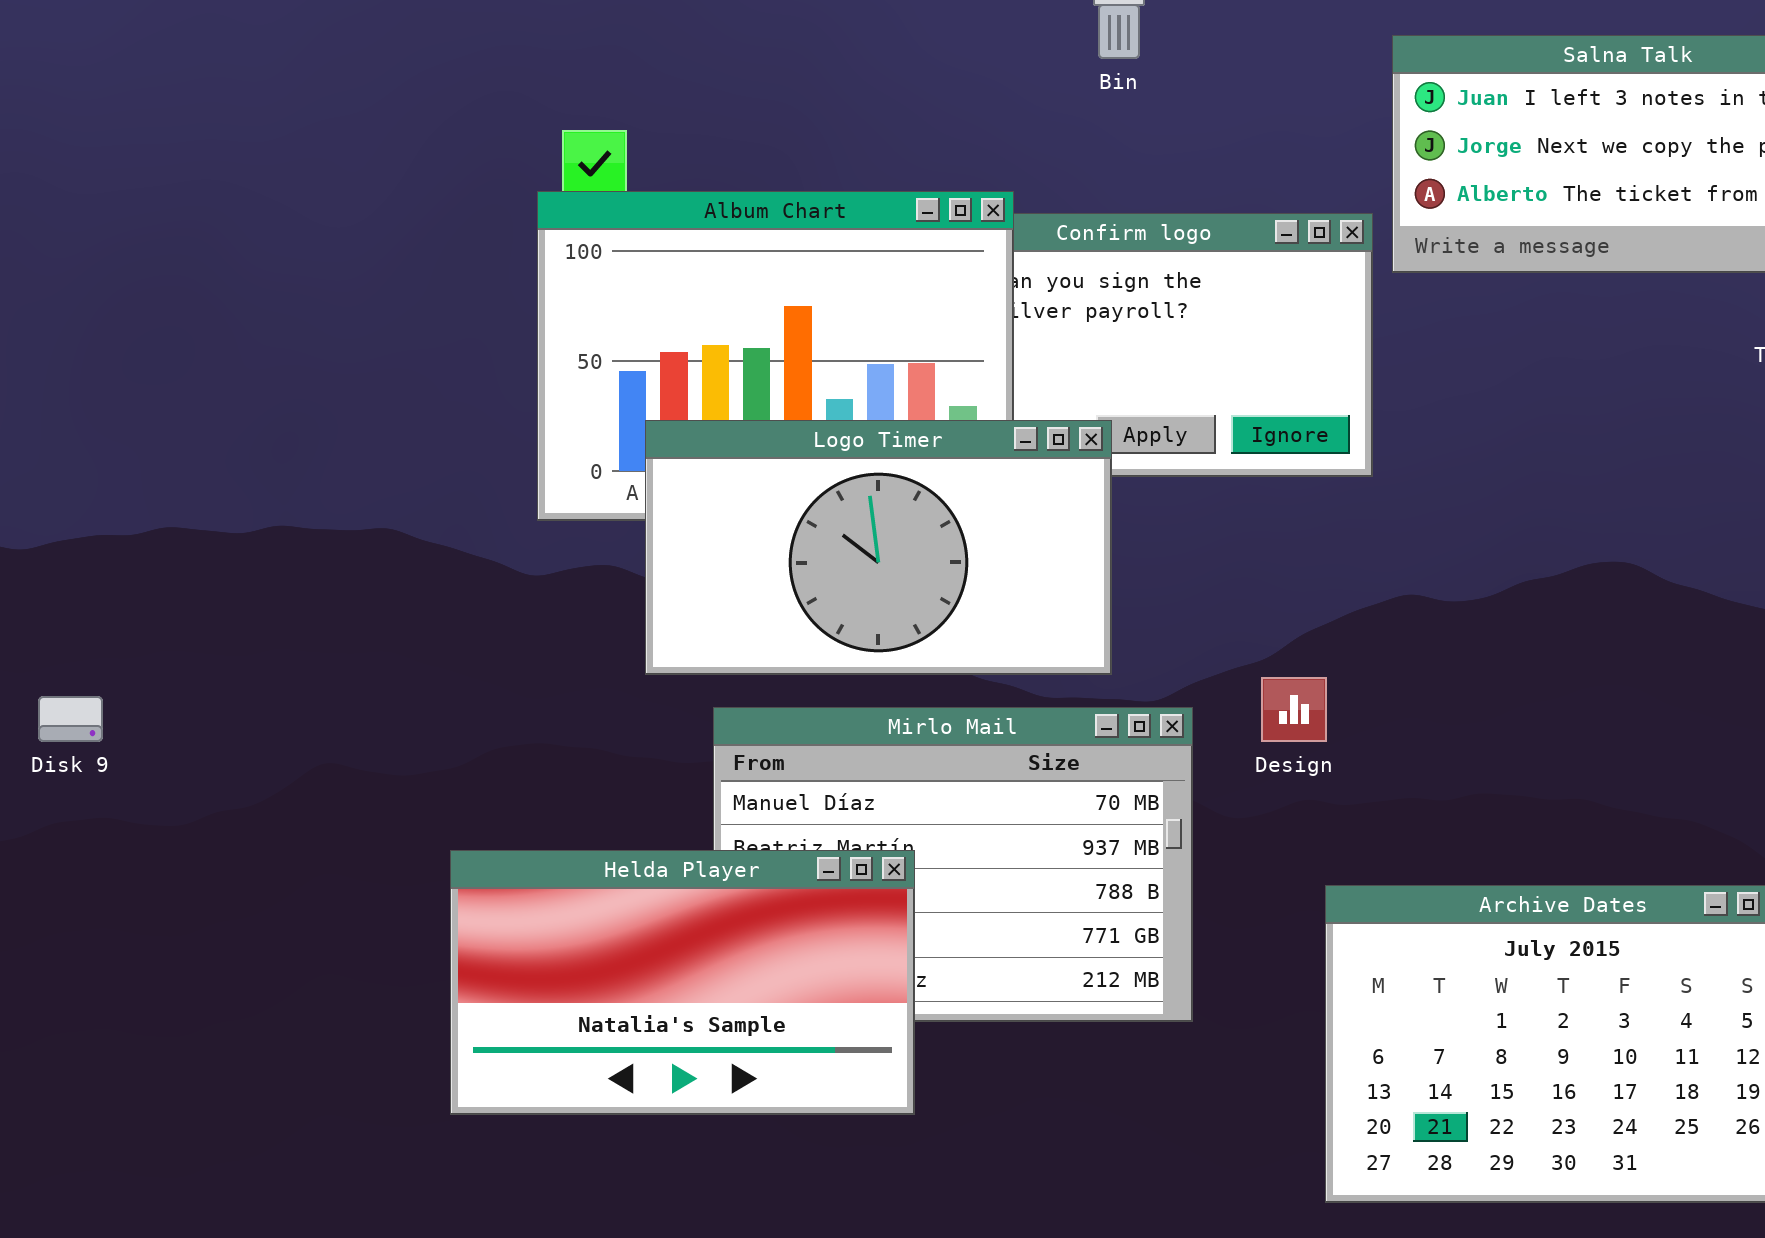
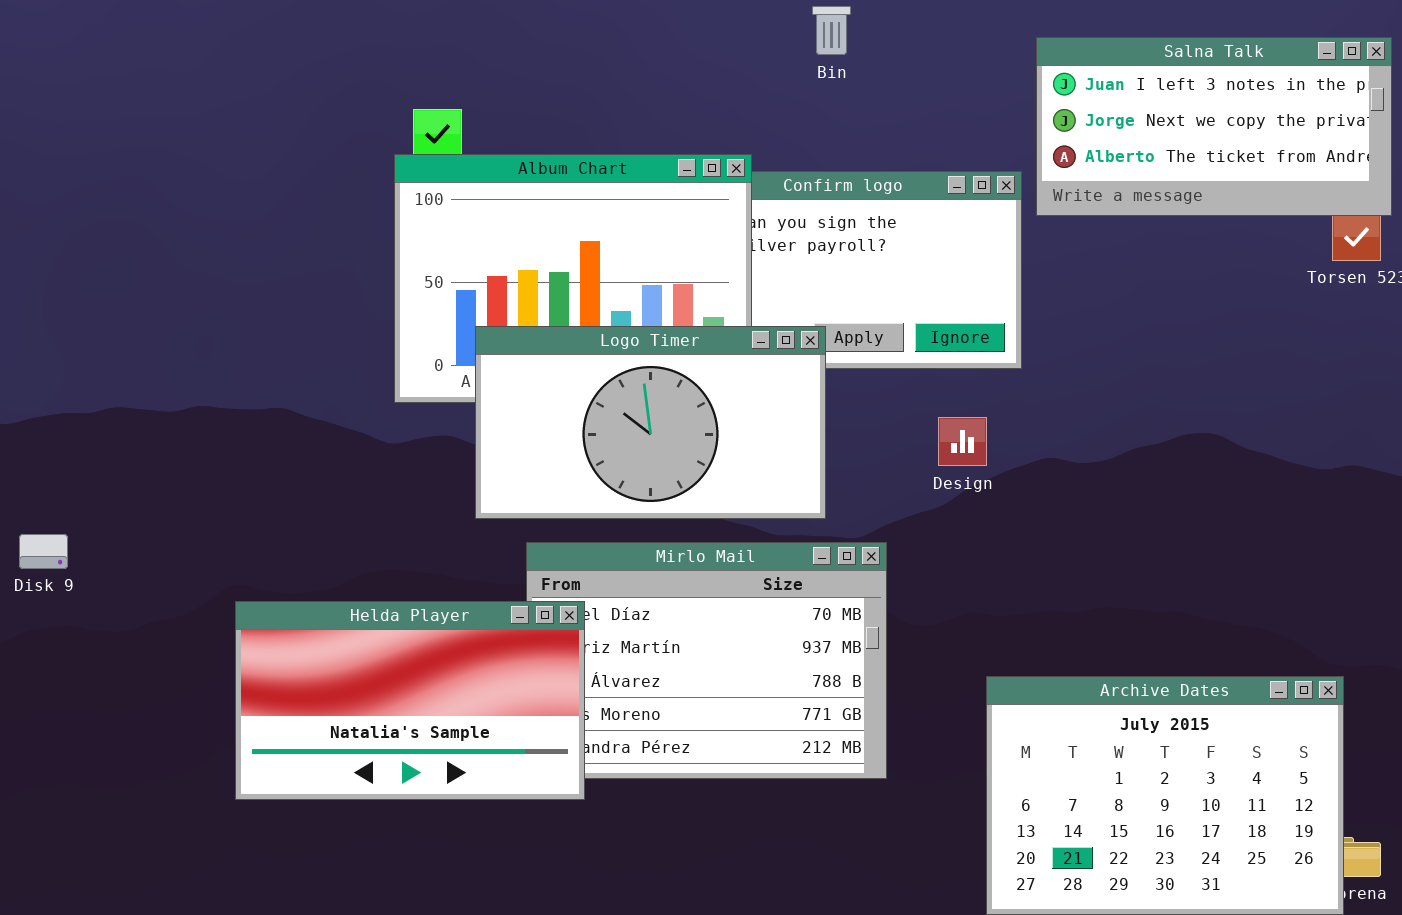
Design: [1261,677,1327,742] -> [938,417,987,466], moved
Helda Player: [450,850,915,1115] -> [235,601,585,800], moved

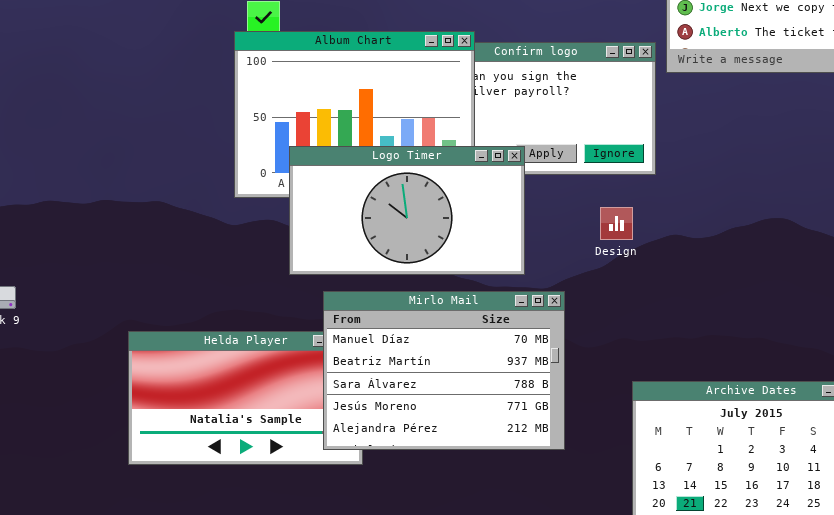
Mirlo Mail: [526,542,887,779] -> [323,291,565,450], raised

